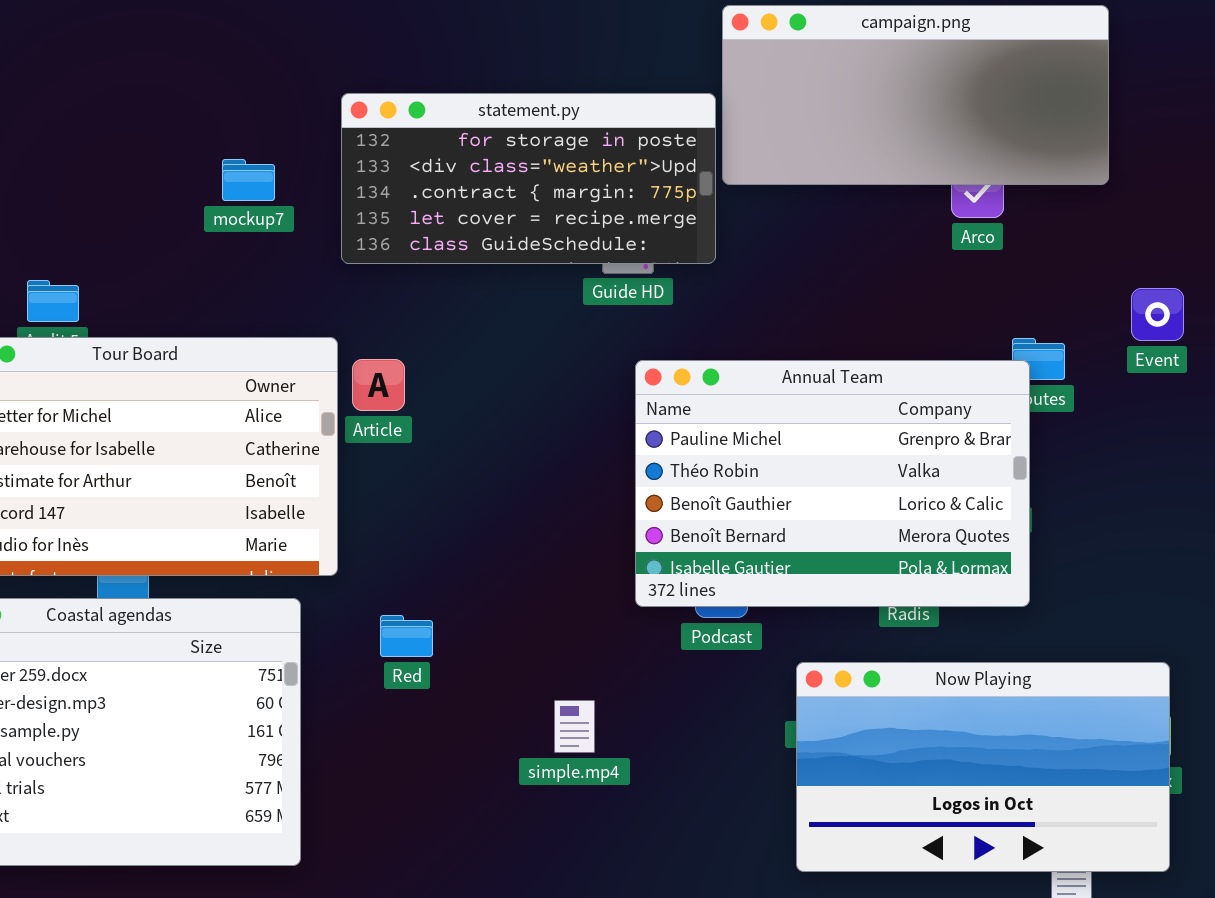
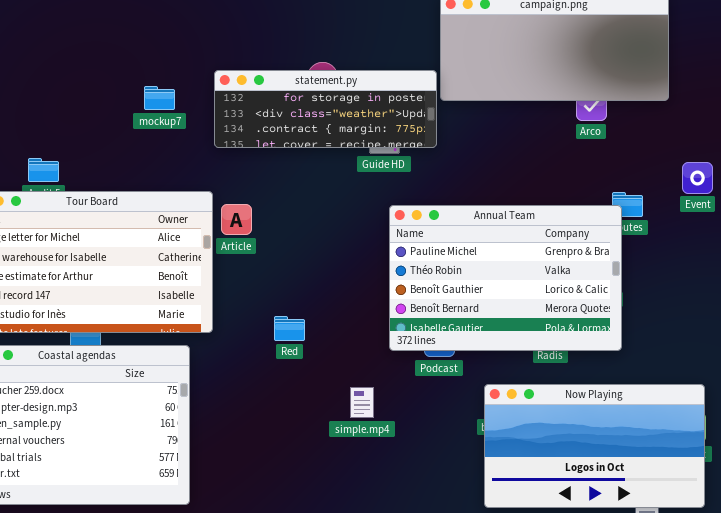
statement.py: [341,93,716,264] -> [214,70,437,148], resized
Red: [380,615,433,657] -> [274,316,305,341], moved
simple.mp4: [554,700,595,753] -> [350,387,374,418], moved

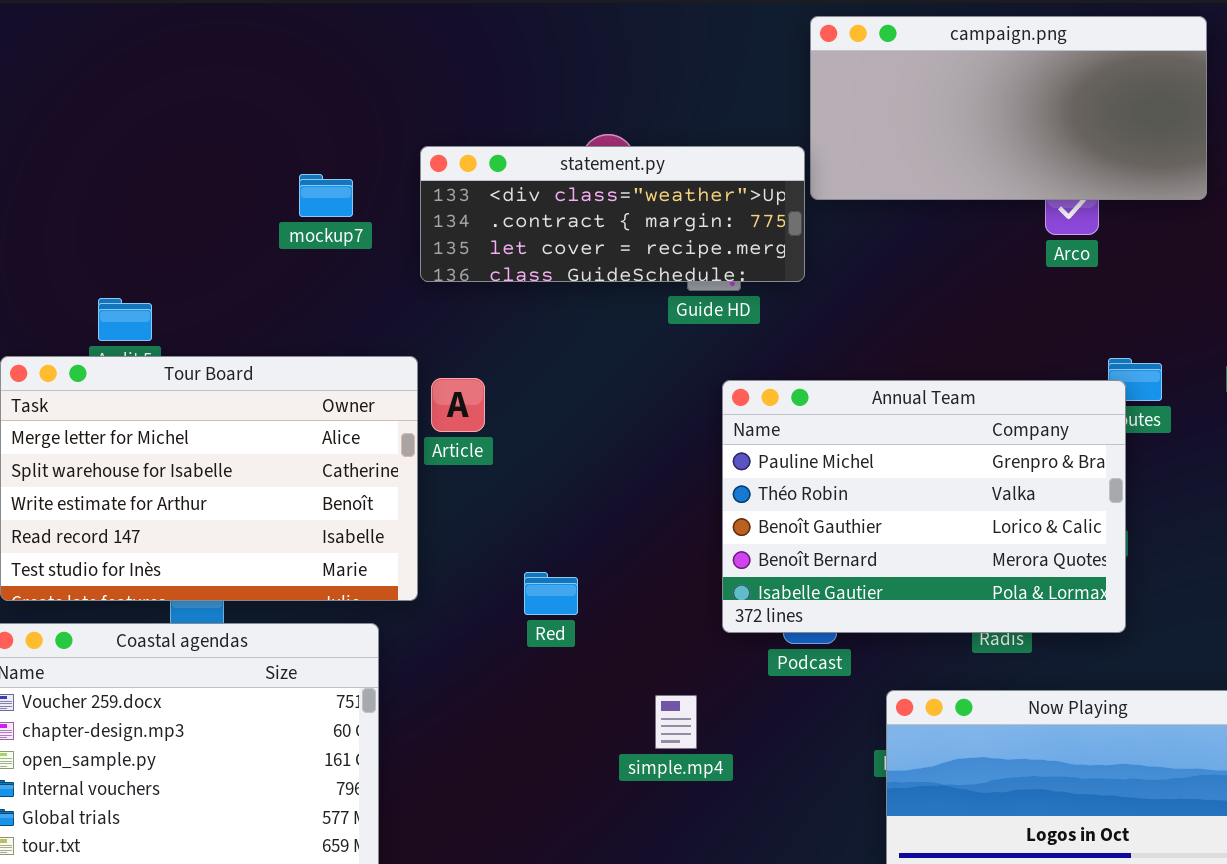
statement.py: [214,70,437,148] -> [420,146,805,282], scrolled down 1 row

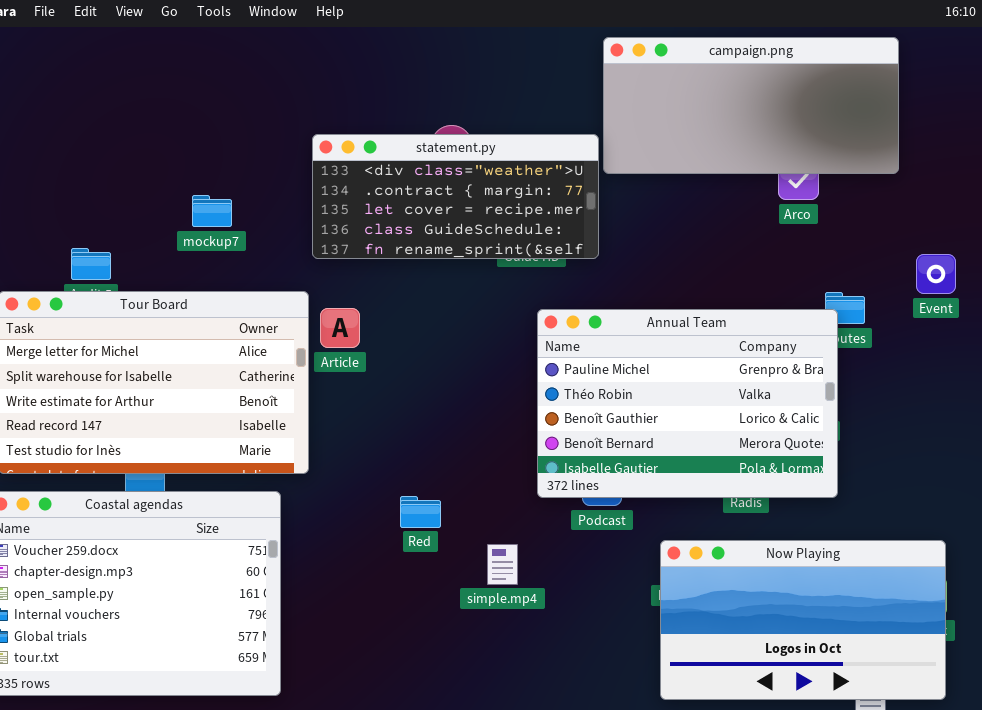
statement.py: [420,146,805,282] -> [312,134,599,259], resized
mockup7: [299,174,353,217] -> [192,195,232,227], moved
Red: [524,572,578,615] -> [400,496,441,528], moved

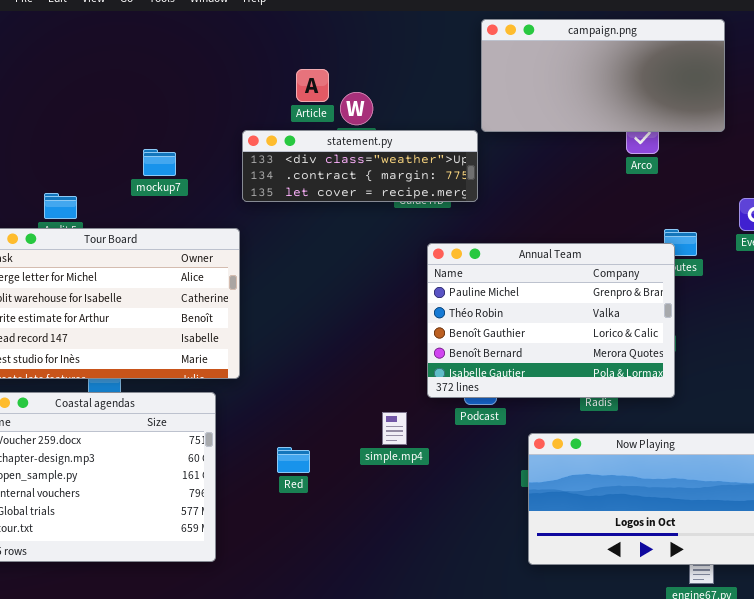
statement.py: [312,134,599,259] -> [242,130,478,202], resized
Article: [320,308,360,348] -> [296,69,329,102], moved
Red: [400,496,441,528] -> [277,447,310,473], moved
simple.mp4: [487,544,518,585] -> [382,412,407,445], moved

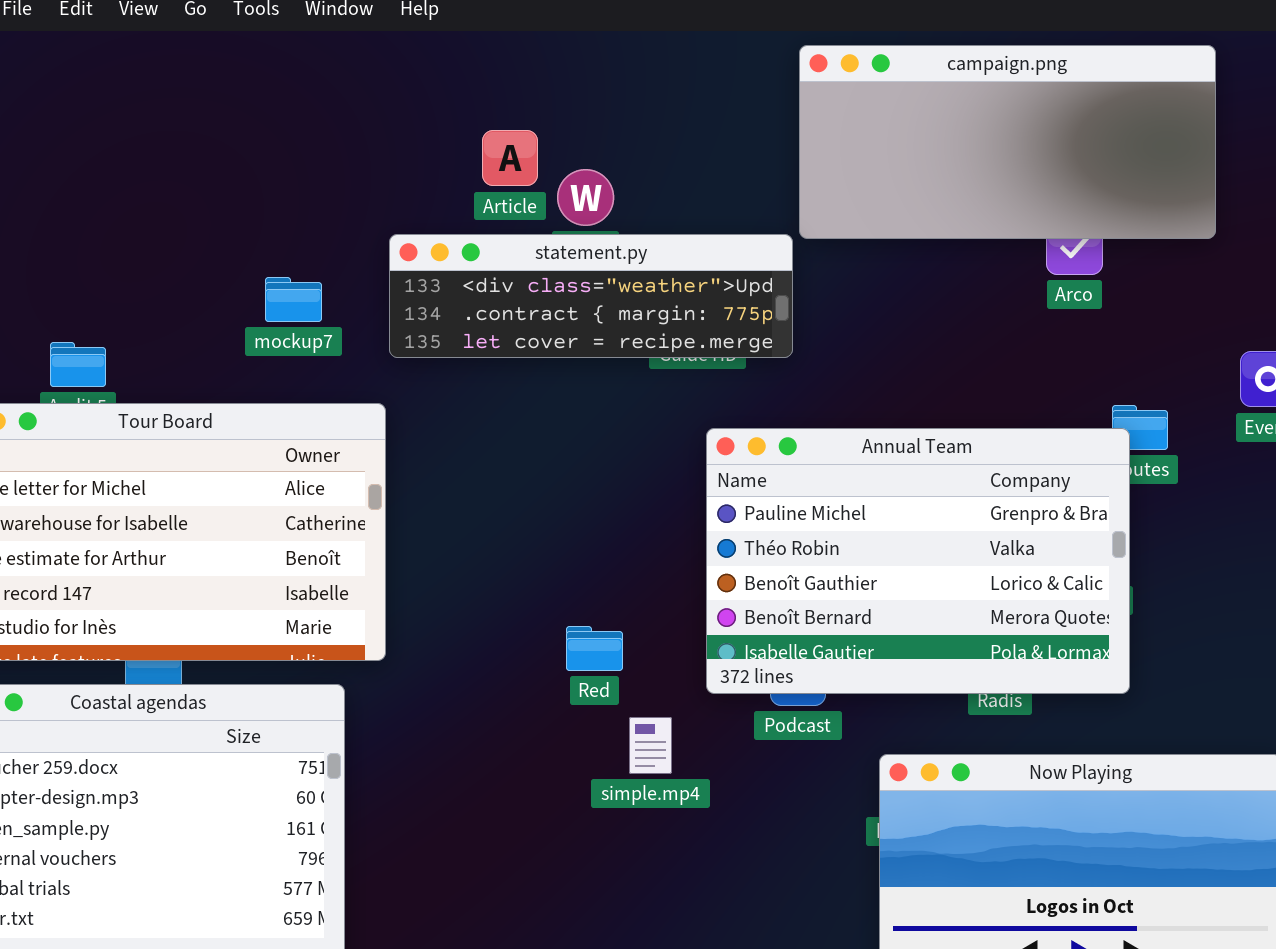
mockup7: [143,149,176,176] -> [265,277,322,322], moved
Red: [277,447,310,473] -> [566,626,623,671], moved

